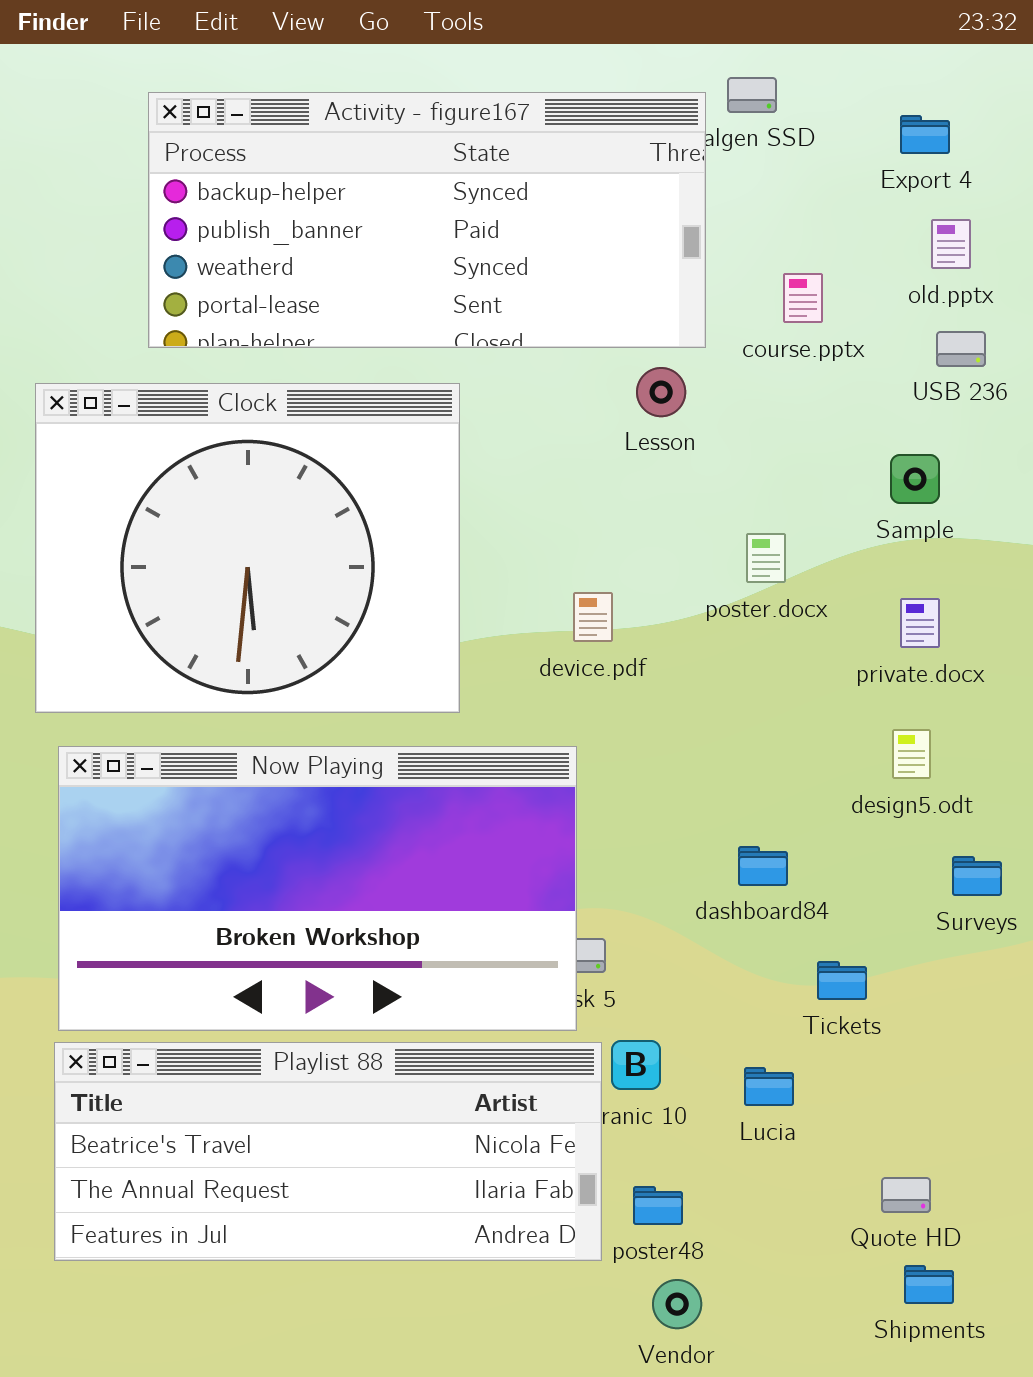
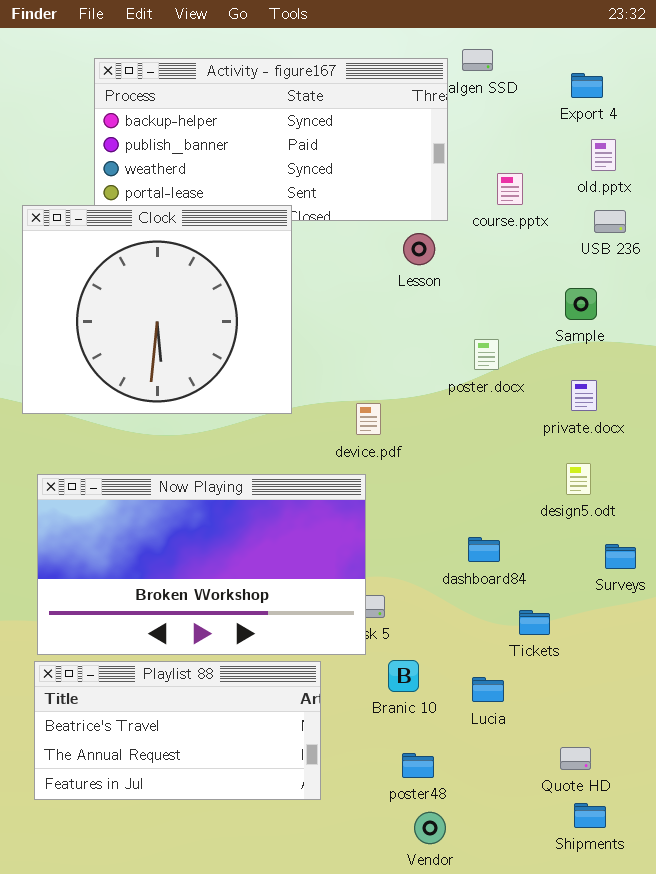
Clock: [35,383,460,713] -> [22,205,292,414], moved
device.pdf: [573,592,613,642] -> [356,403,381,435], moved
Playlist 88: [54,1042,602,1261] -> [34,661,321,800], resized

